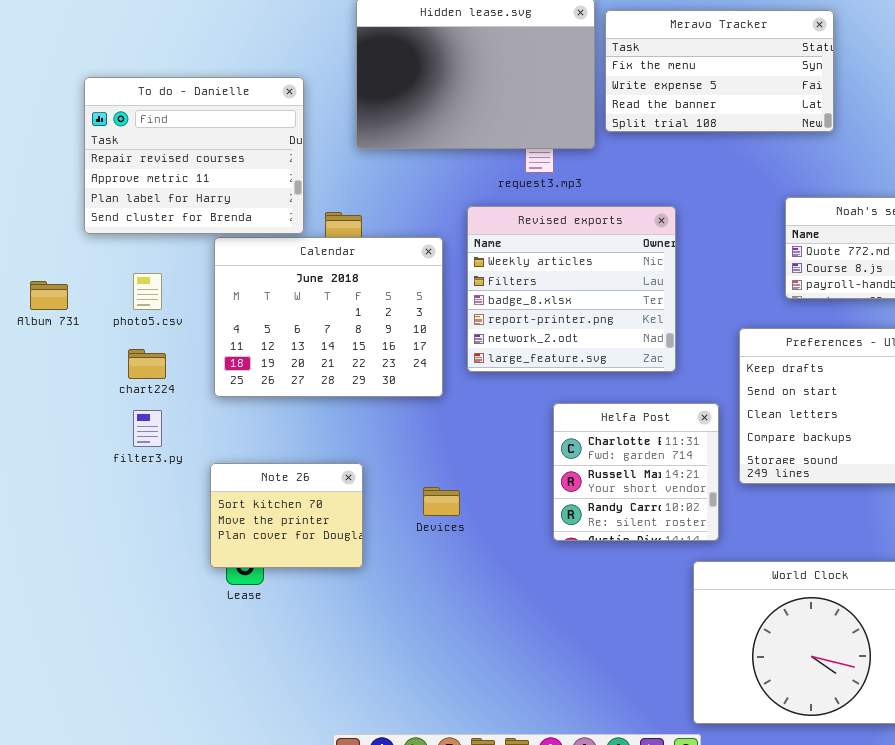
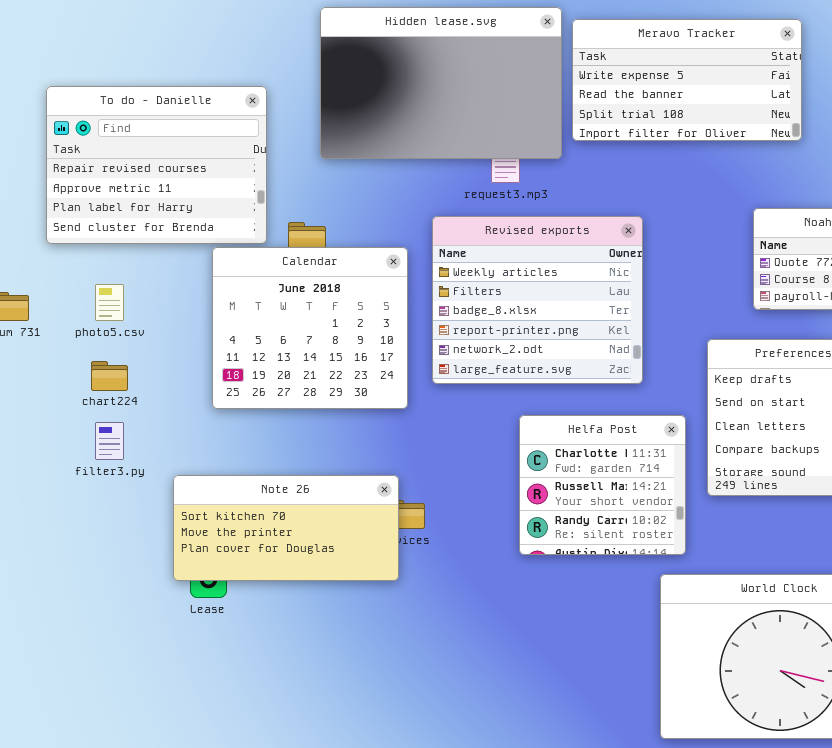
Meravo Tracker: [605,10,834,132] -> [572,19,802,141], scrolled down 1 row
Calendar: [214,237,443,397] -> [212,247,408,409], resized
Note 26: [210,463,363,568] -> [173,475,399,581], resized

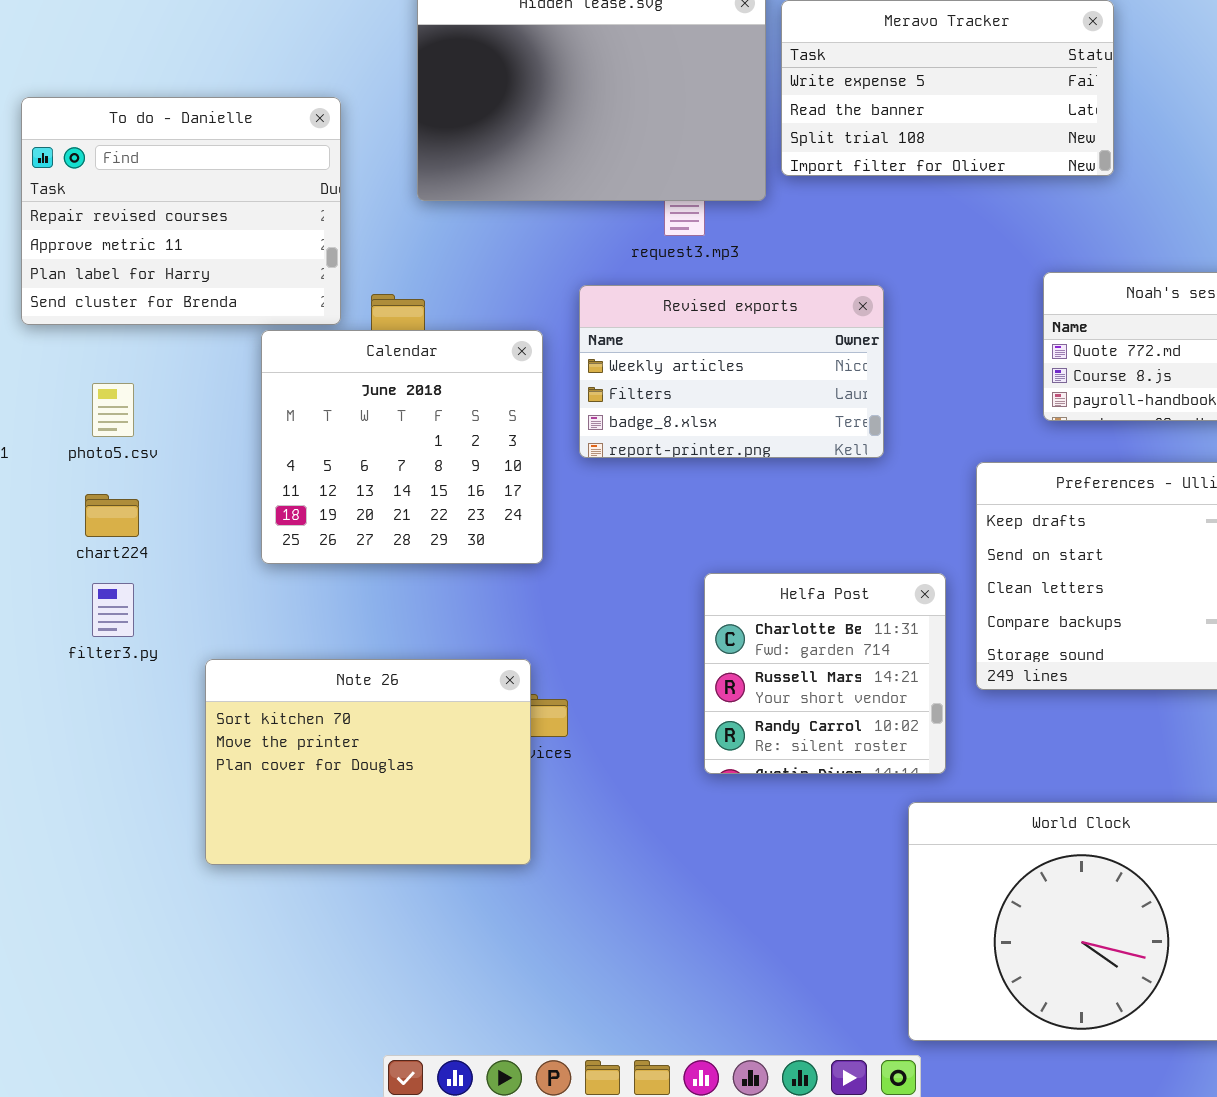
Revised exports: [432,216,643,384] -> [579,285,884,458], resized
Note 26: [173,475,399,581] -> [205,659,531,865], resized

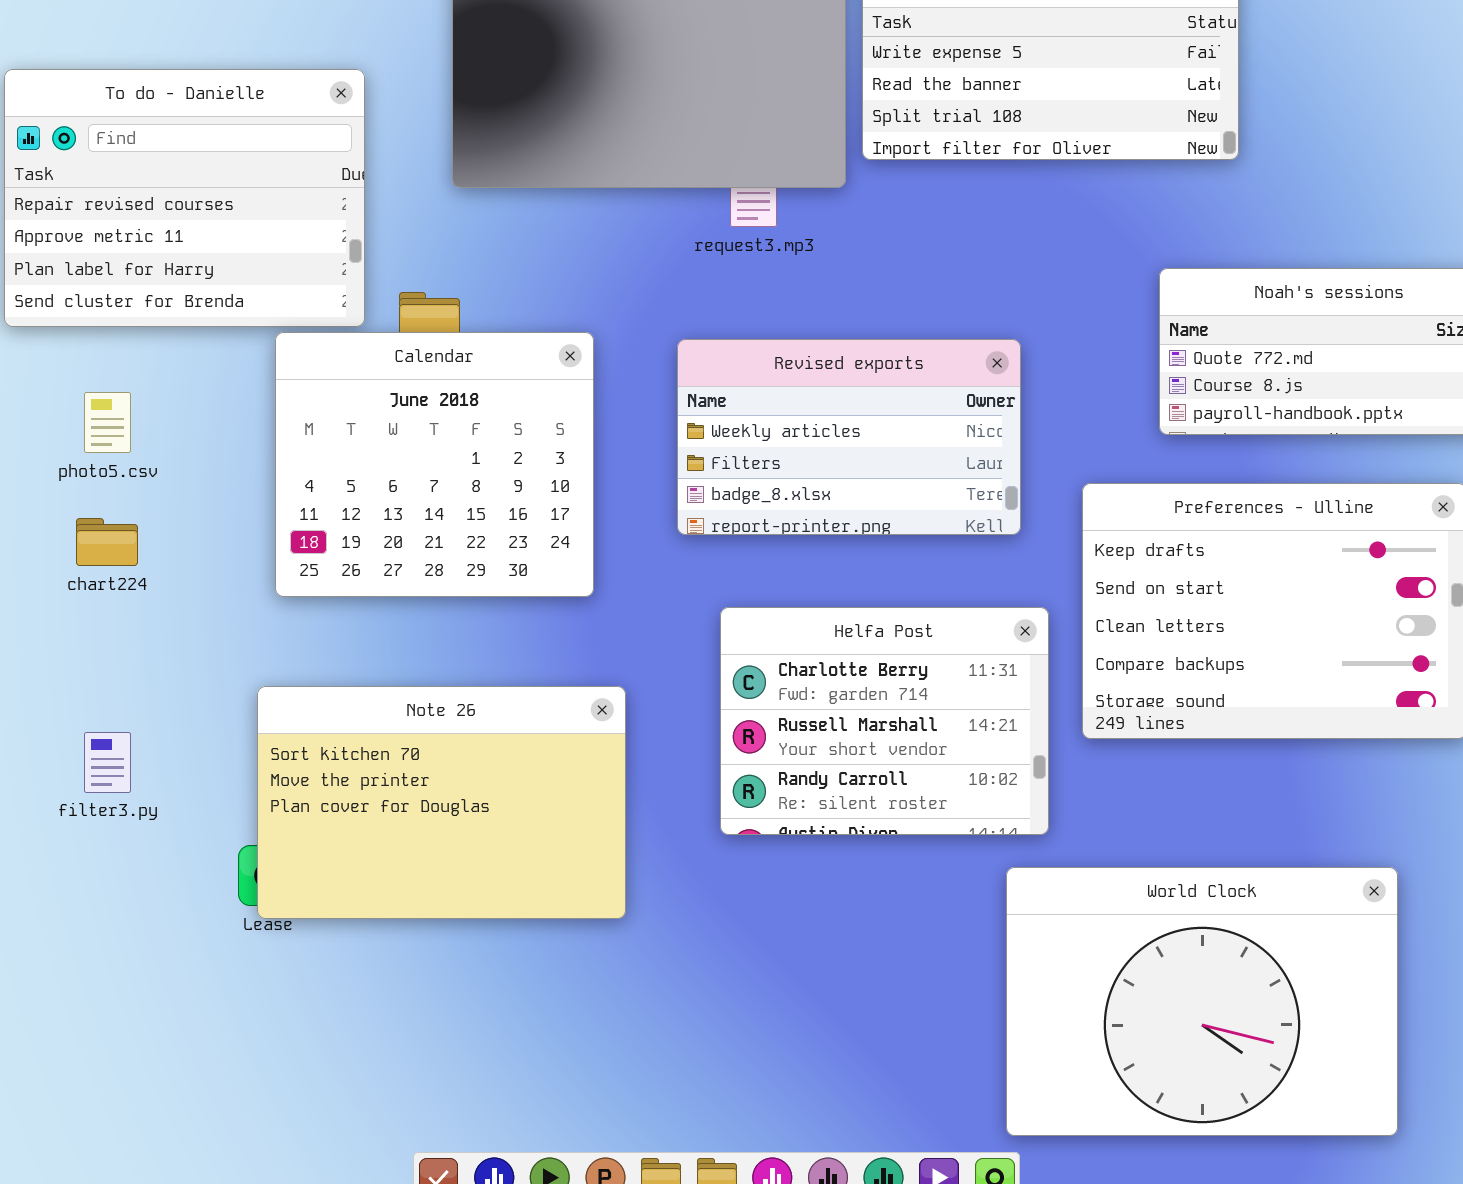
Revised exports: [579,285,884,458] -> [677,339,1021,535], moved
Helfa Post: [704,573,946,774] -> [720,607,1049,835], resized
filter3.py: [92,583,134,637] -> [84,732,131,793], moved
Note 26: [205,659,531,865] -> [257,686,626,919], moved

